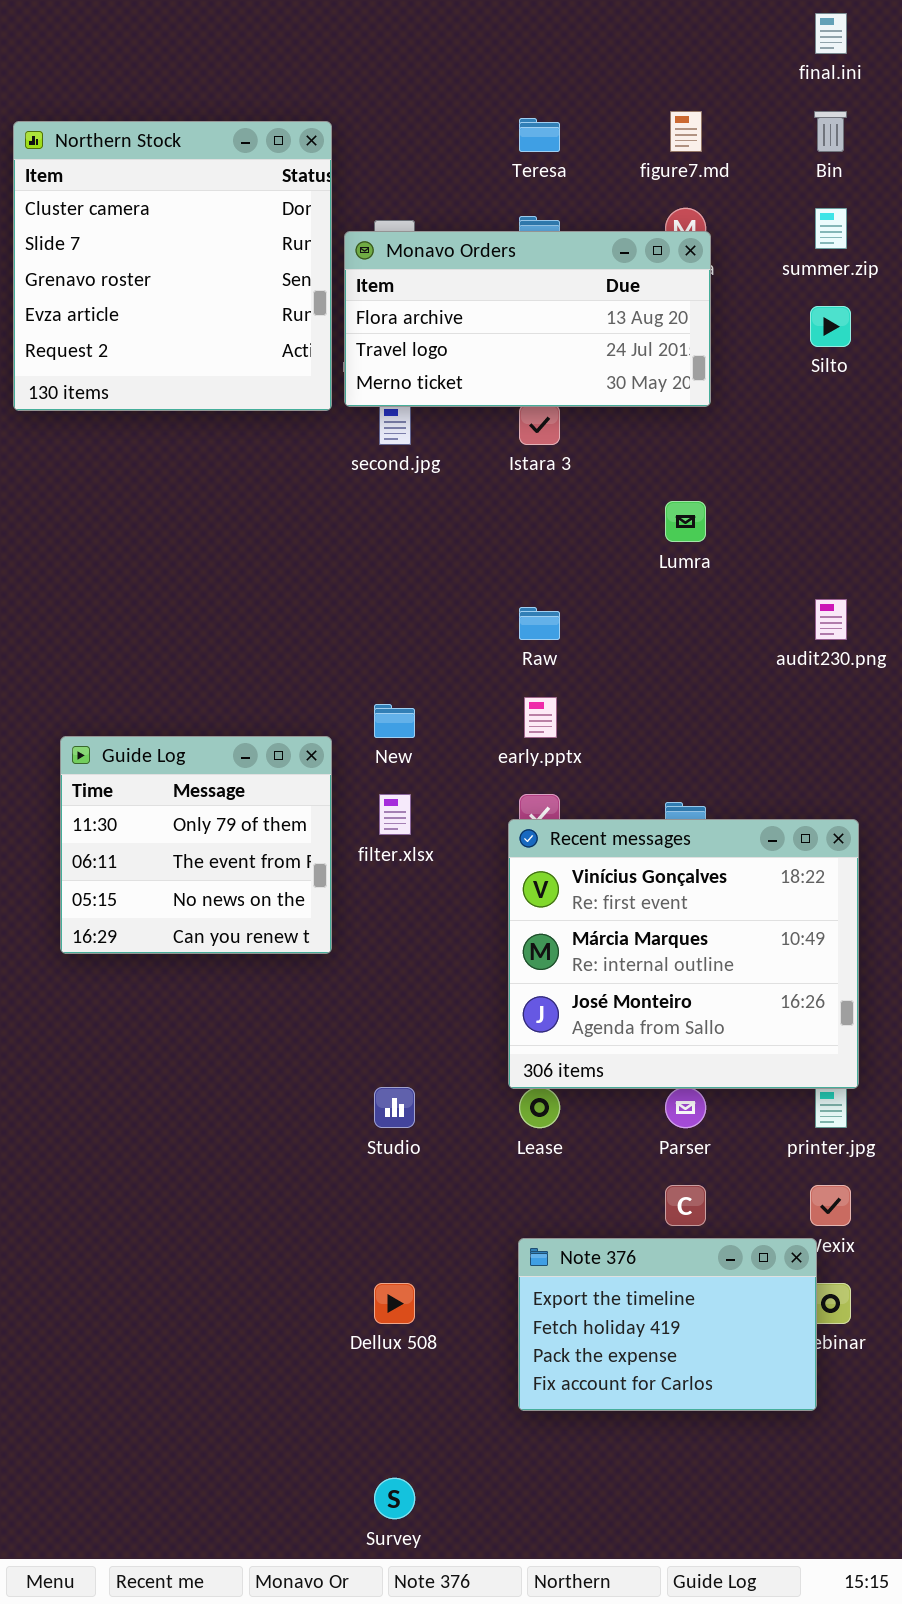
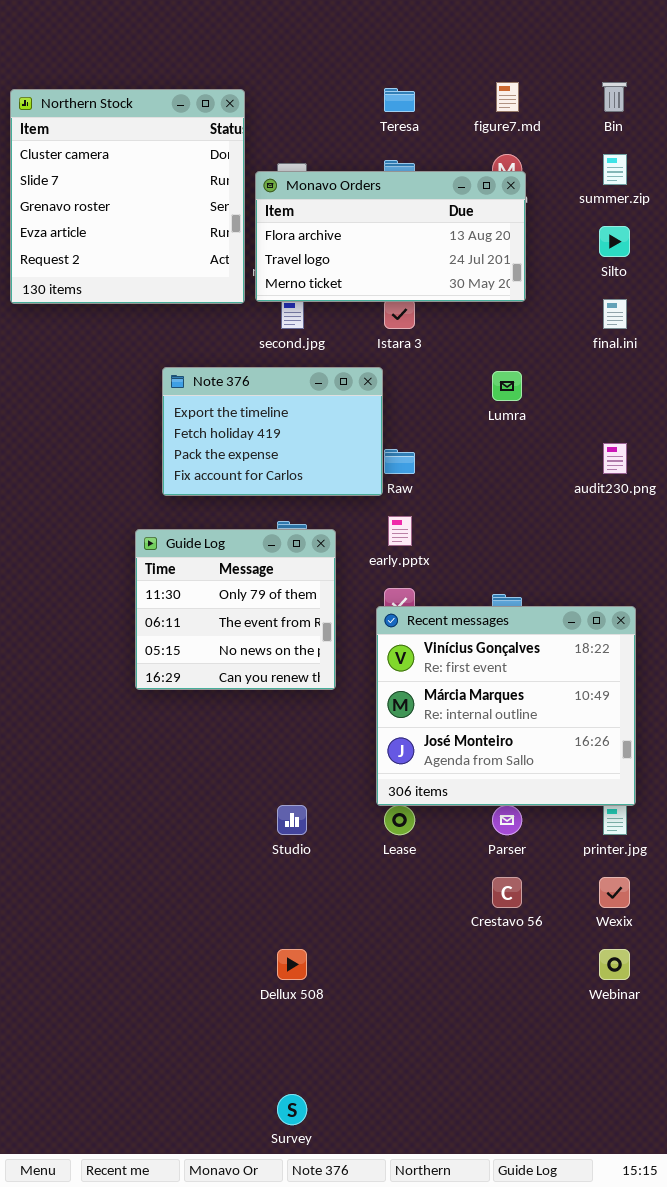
final.ini: [815,13,847,54] -> [603,299,627,329], moved
Guide Log: [60,736,332,954] -> [135,529,336,690], moved
Note 376: [518,1238,817,1411] -> [162,367,383,496], moved

